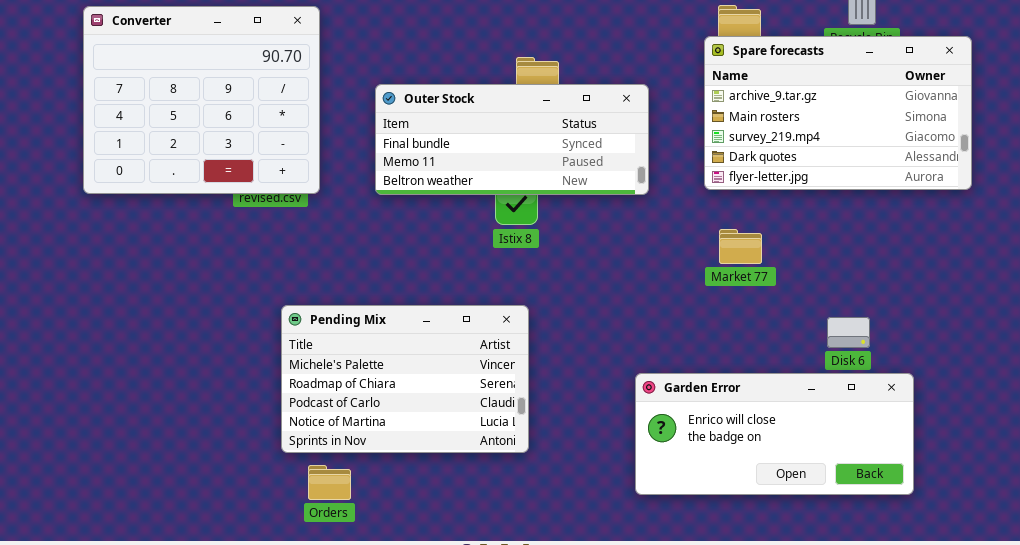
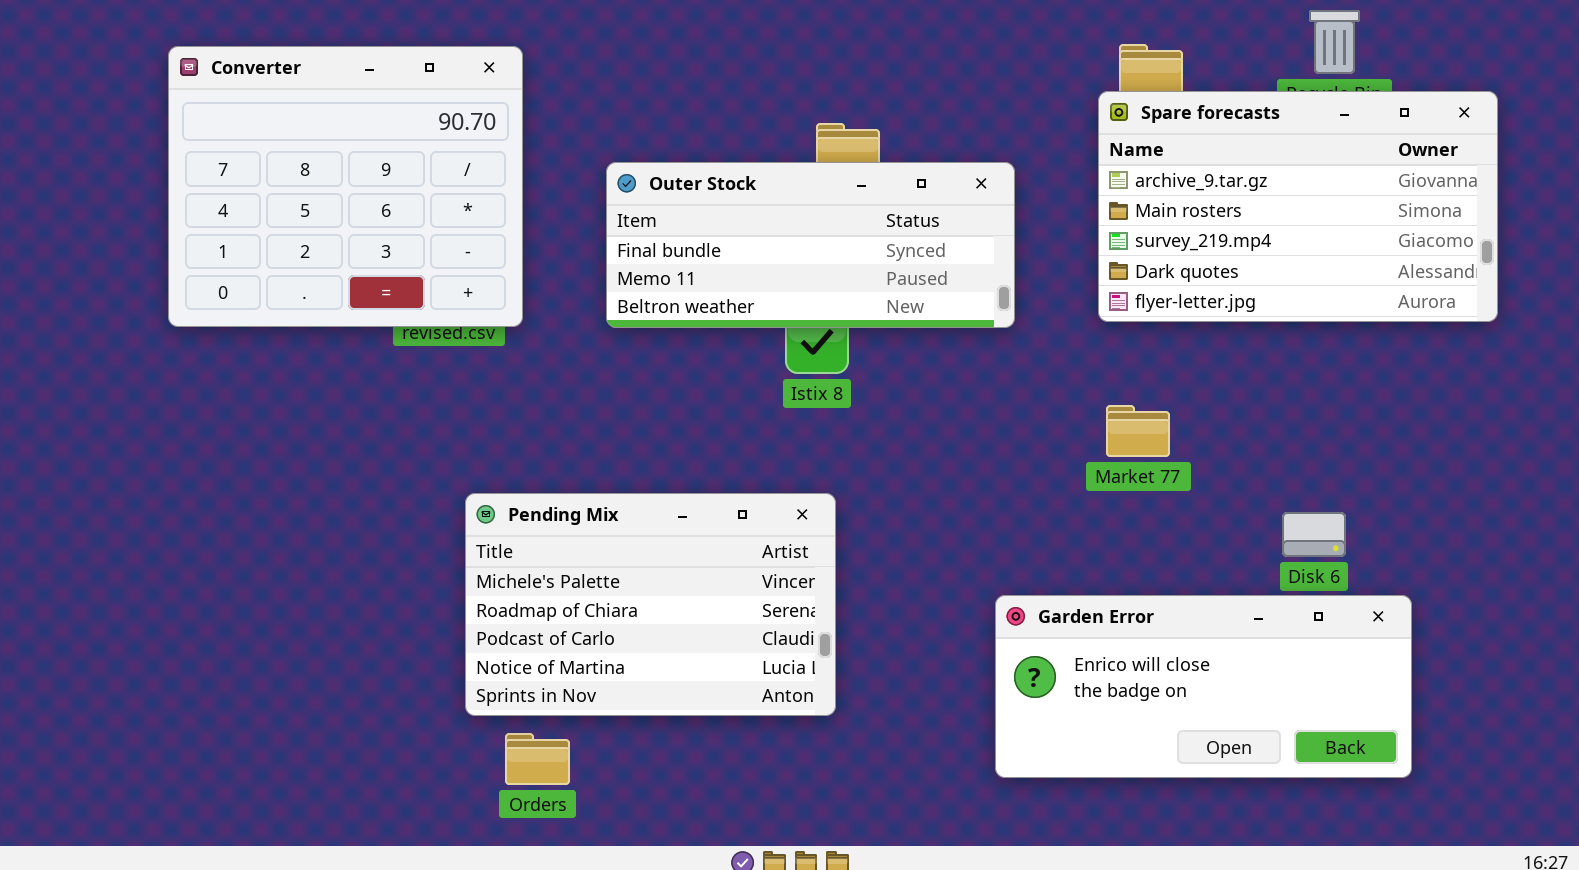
Market 77: [719,229,762,264] -> [1106,405,1170,457], moved

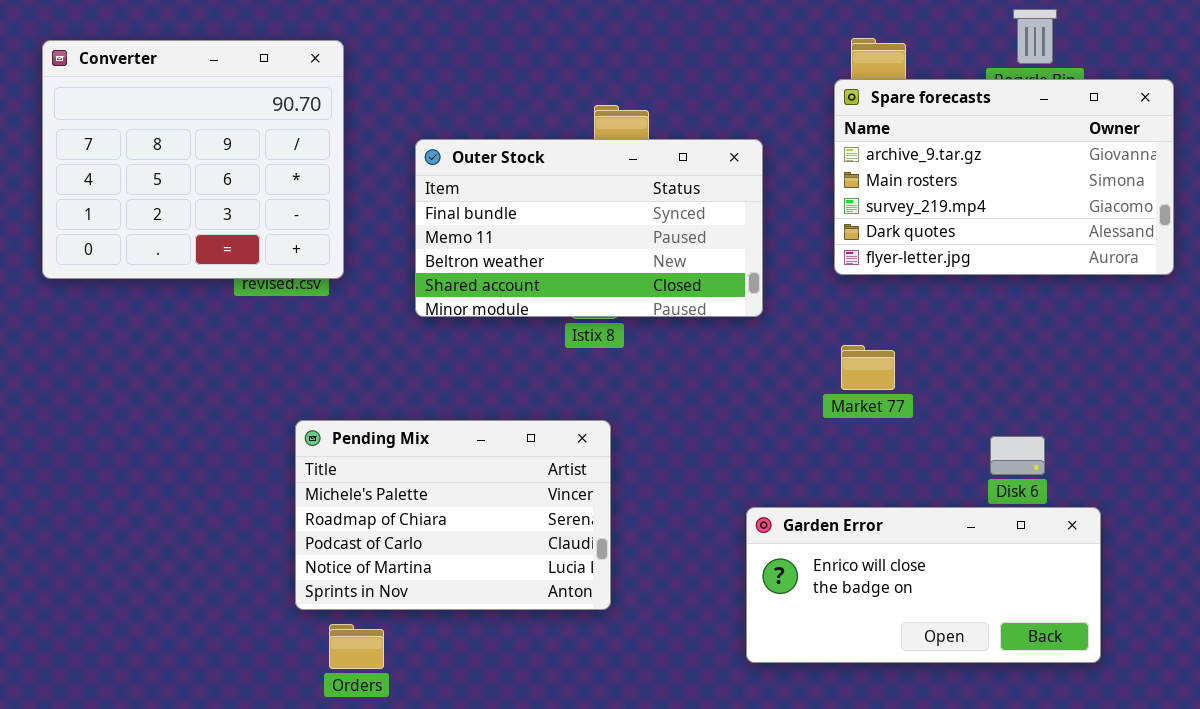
Outer Stock: [606,162,1015,328] -> [415,139,763,317], resized

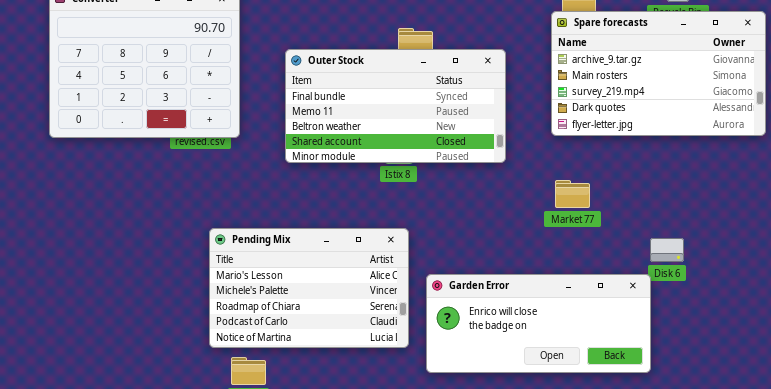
Pending Mix: [295,420,611,610] -> [209,228,409,348], scrolled up 1 row
Garden Error: [746,507,1101,663] -> [426,274,651,373], moved

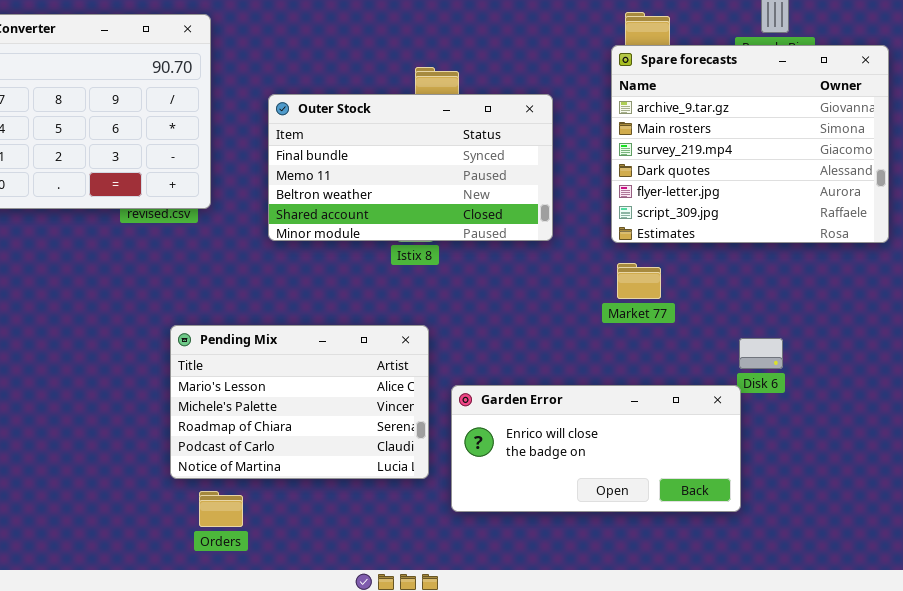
Spare forecasts: [551,11,766,136] -> [611,45,889,243], resized

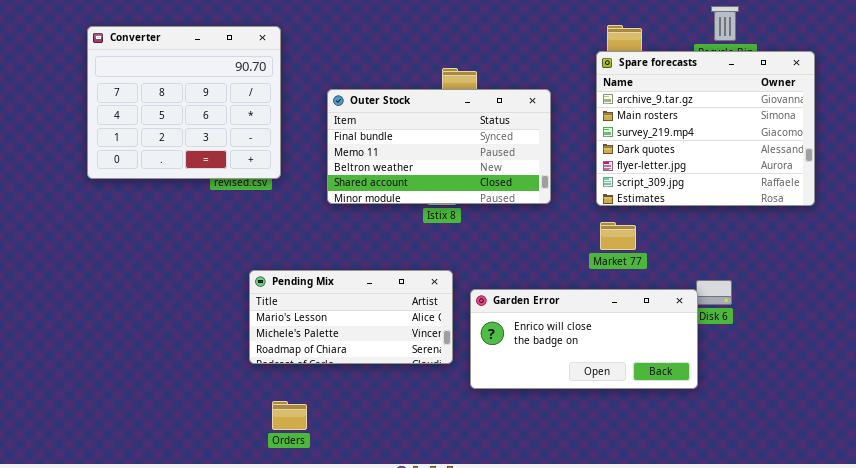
Pending Mix: [170,325,429,479] -> [249,270,453,364], resized
Garden Error: [451,385,741,512] -> [470,289,698,389], moved

